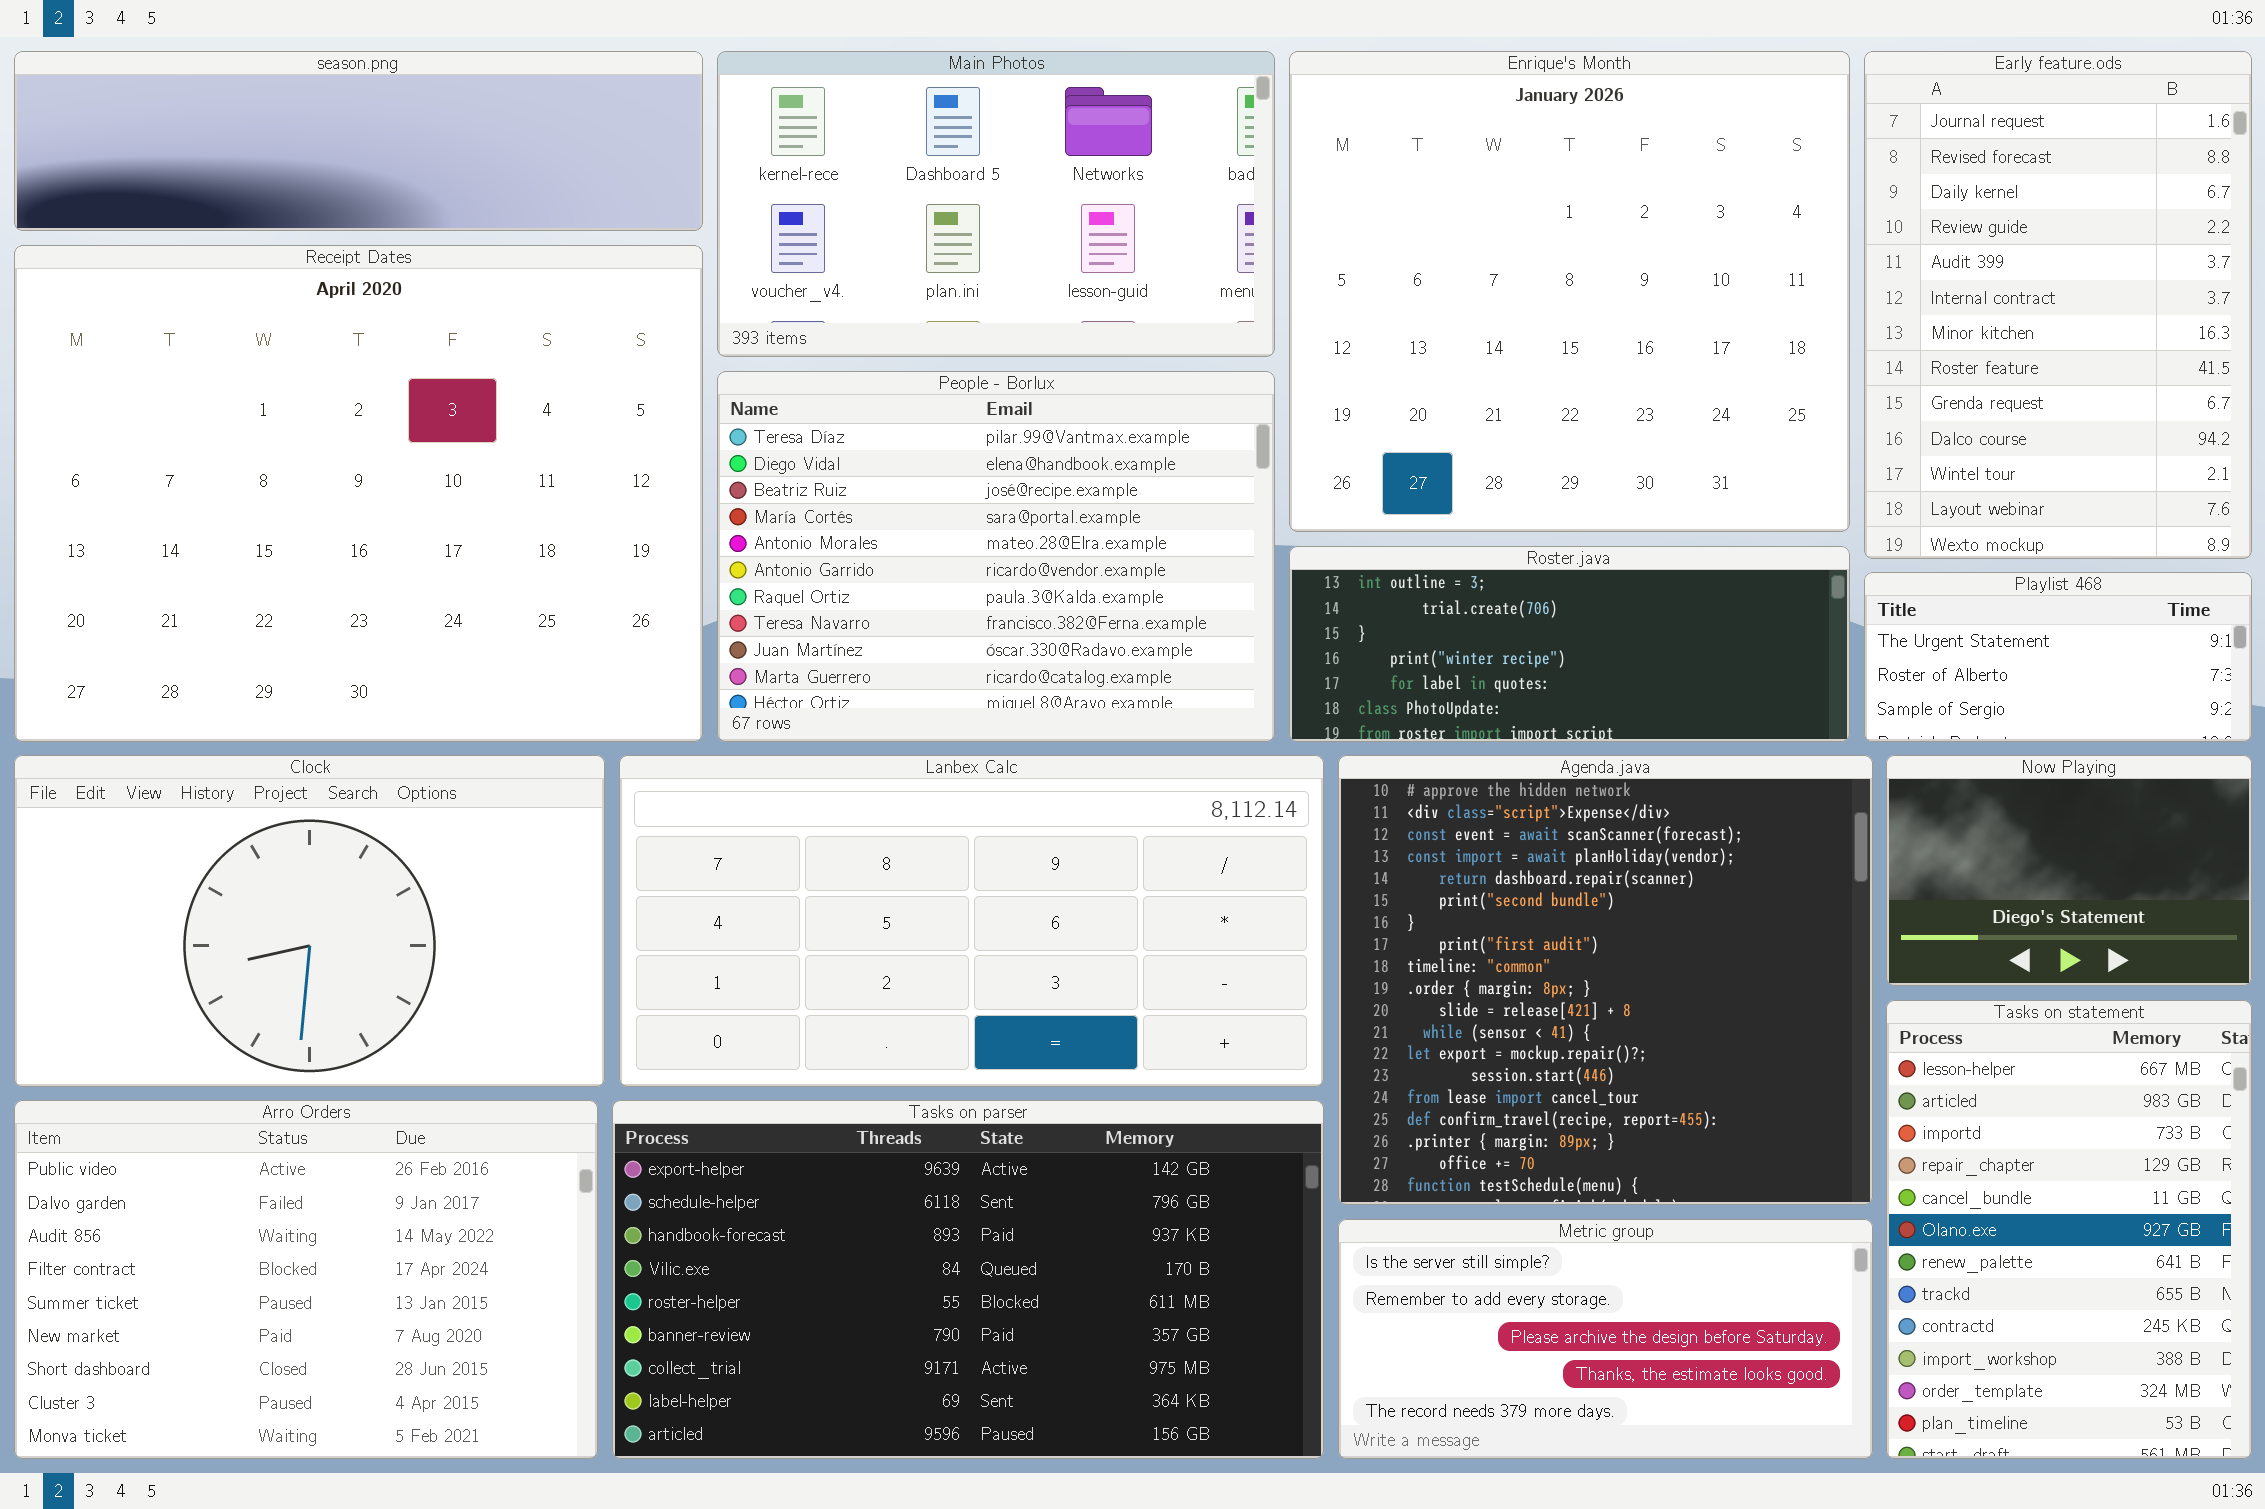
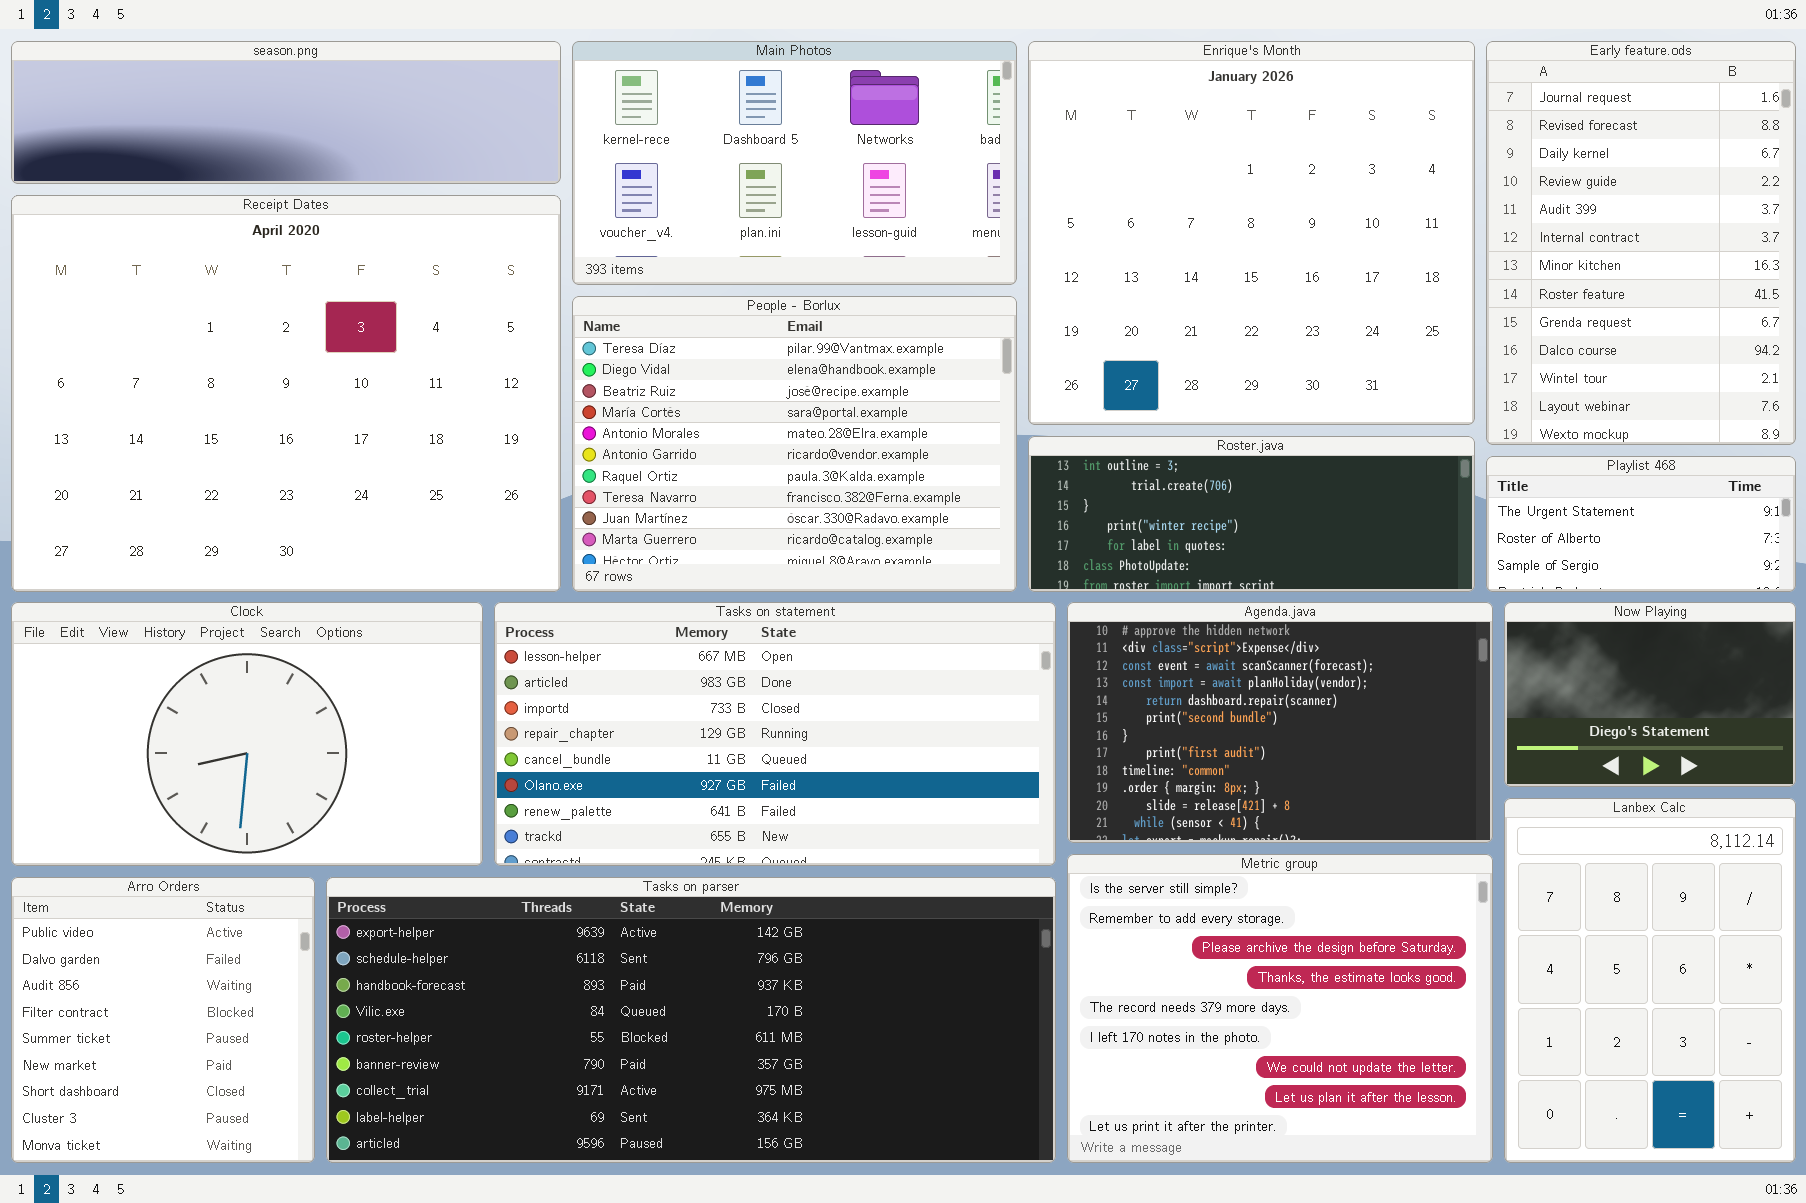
Lanbex Calc: [619,755,1324,1087] -> [1504,798,1796,1163], moved, resized
Agenda.java: [1338,755,1873,1205] -> [1067,602,1493,843], resized
Tasks on statement: [1886,1000,2252,1459] -> [494,602,1056,866], moved, resized
Arro Orders: [14,1100,598,1459] -> [11,877,315,1163], resized
Tasks on parser: [612,1100,1324,1459] -> [326,877,1056,1163], resized
Metric group: [1338,1219,1873,1459] -> [1067,854,1493,1163], resized

